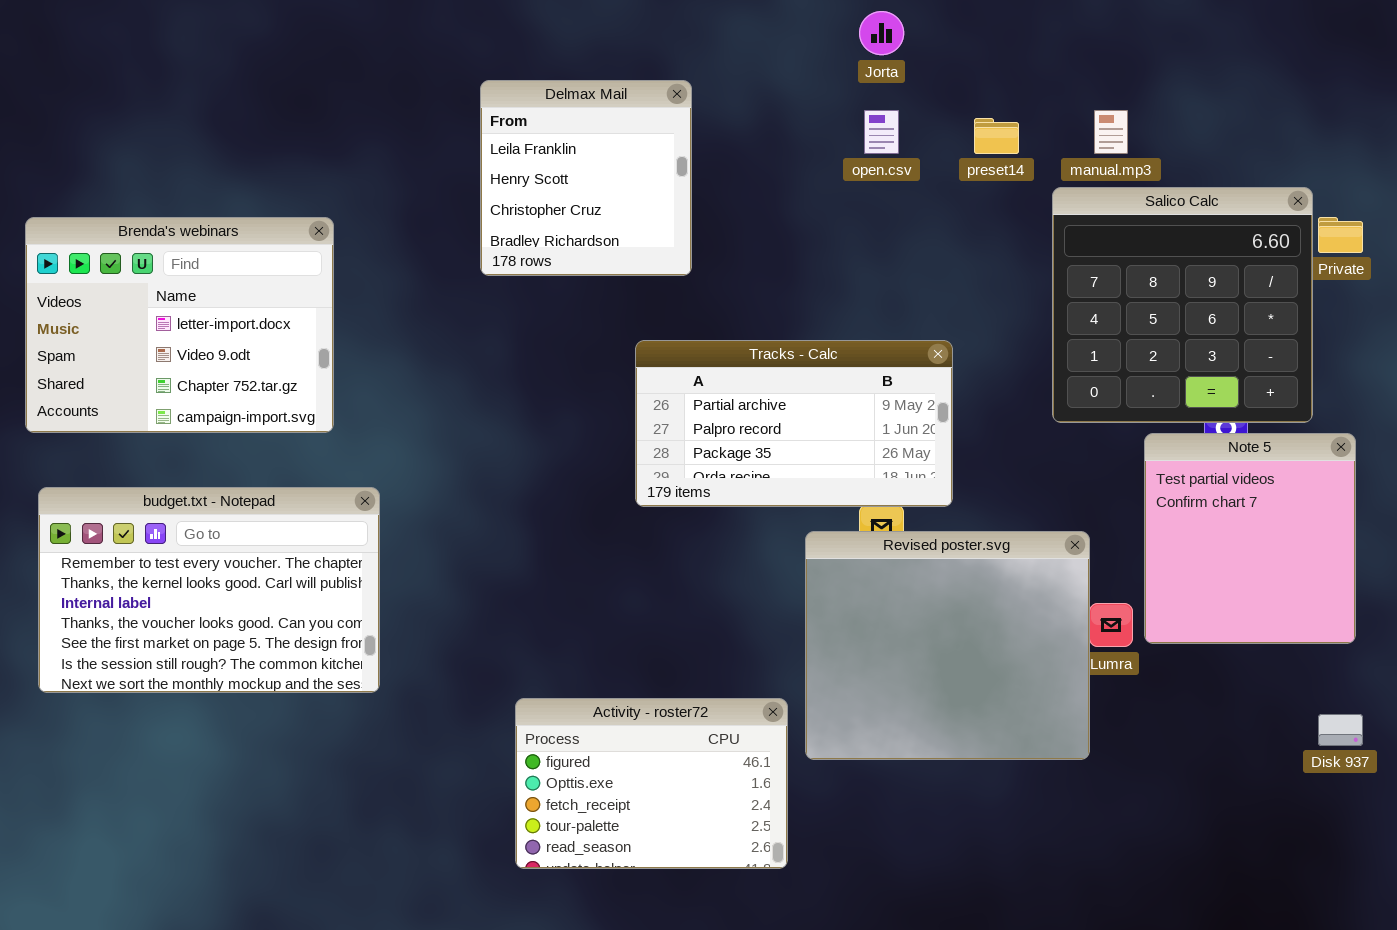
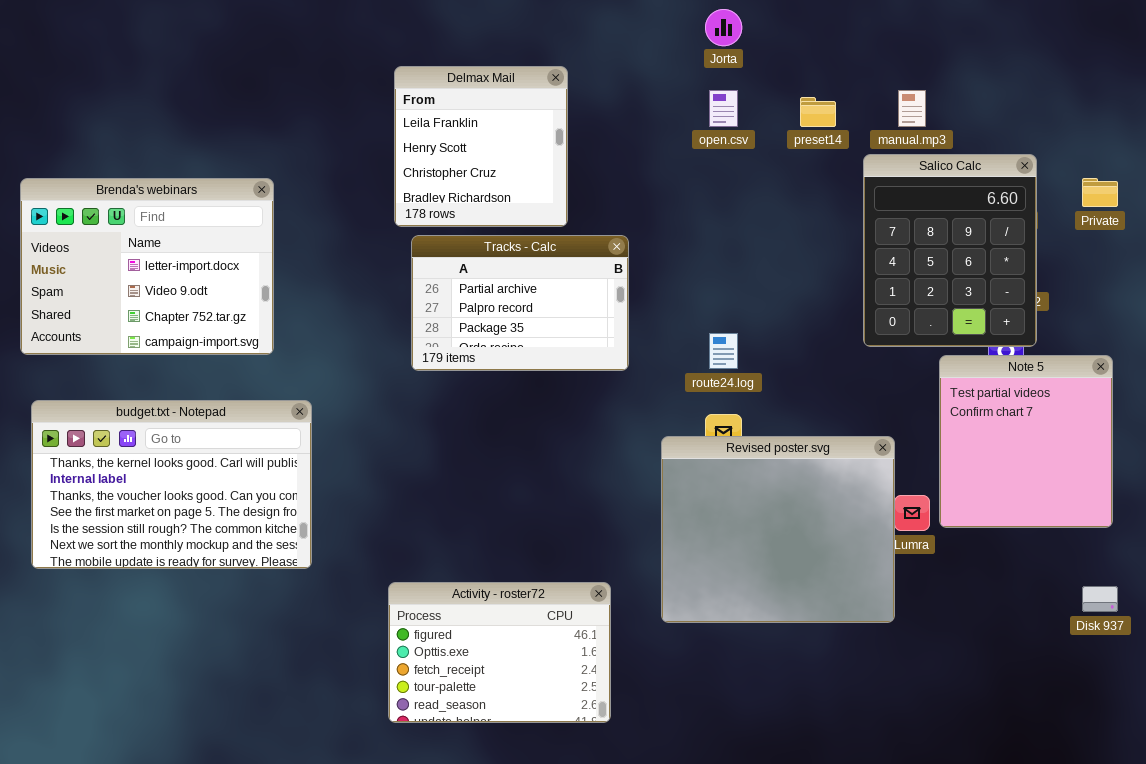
Salico Calc: [1052,187,1313,423] -> [863,154,1037,347], resized
Tracks - Calc: [635,340,953,507] -> [411,235,629,371], moved, resized
budget.txt - Notepad: [38,487,380,693] -> [31,400,312,569], scrolled down 1 row
Activity - roster72: [515,698,788,869] -> [388,582,611,723], moved

